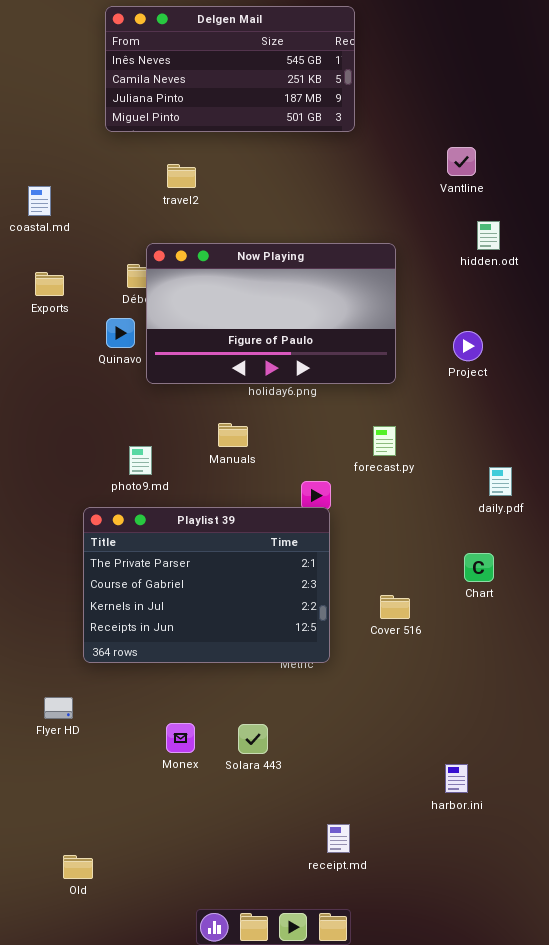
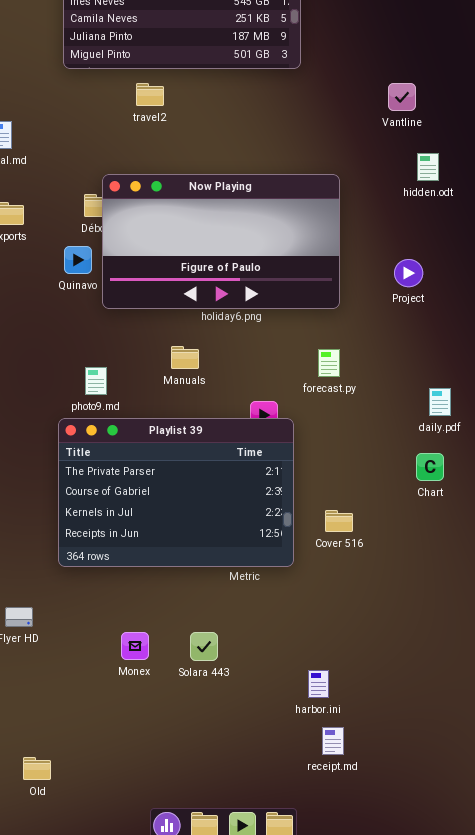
travel2: [167,164,196,188] -> [136,83,164,106], moved
Playlist 39: [83,507,330,663] -> [58,418,294,567], moved
Chart: [464,553,494,582] -> [416,453,444,481], moved
harbor.ini: [445,764,468,793] -> [308,670,329,698], moved
receipt.md: [327,824,350,853] -> [322,727,344,755], moved

